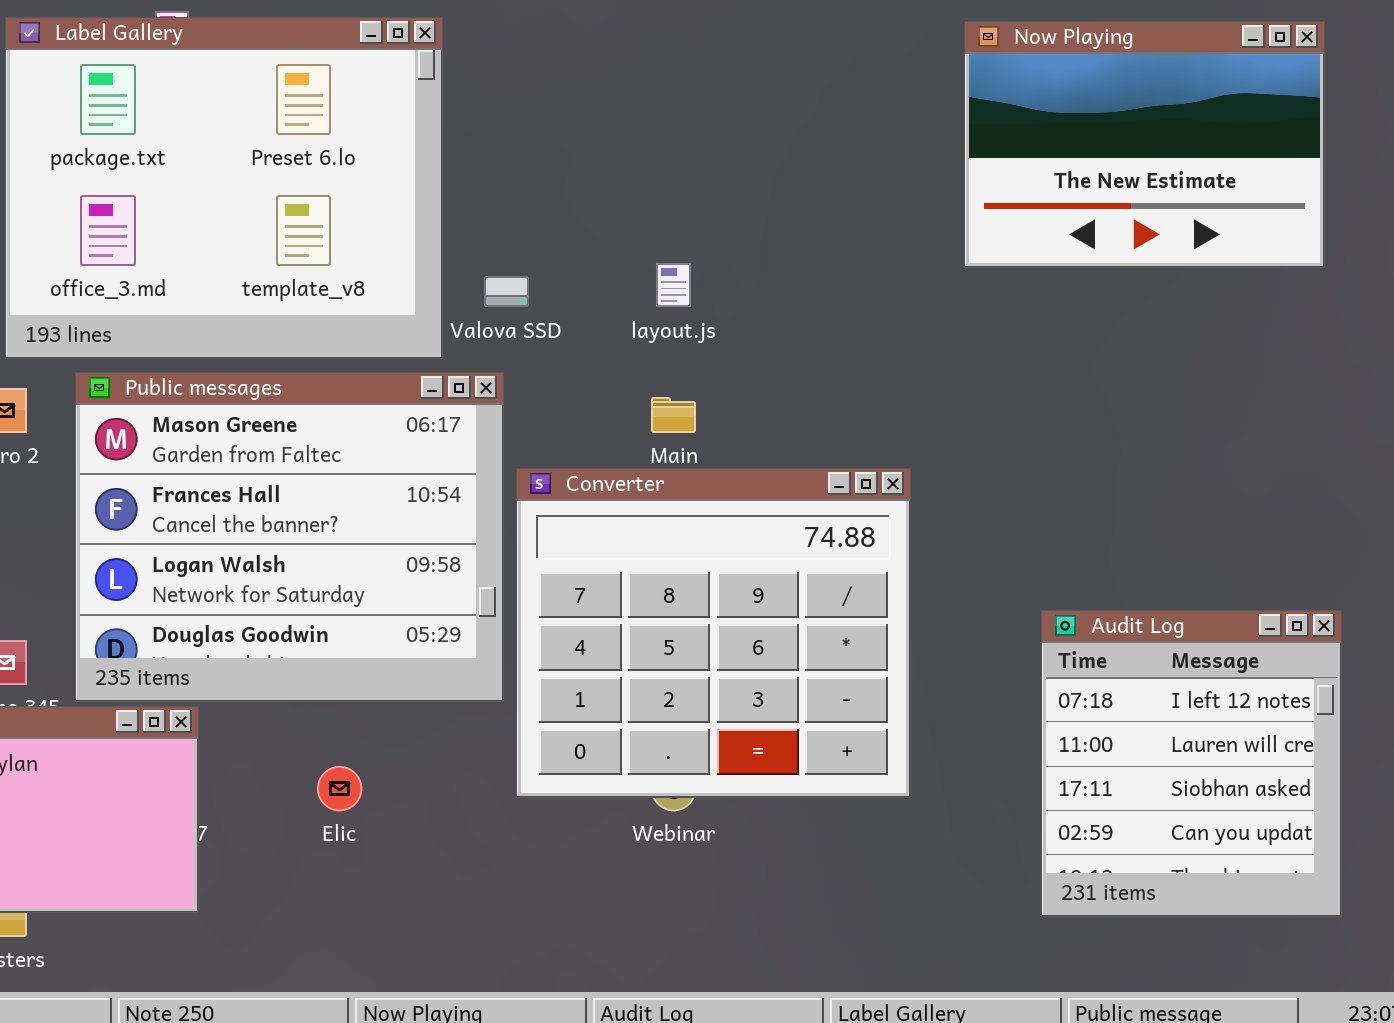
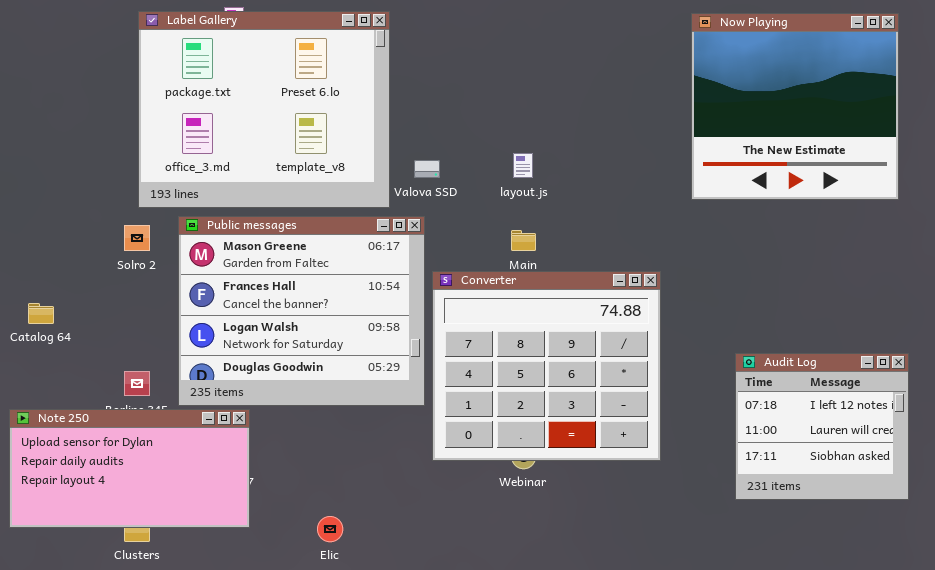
Now Playing: [964,21,1325,268] -> [691,13,899,200], resized
Audit Log: [1041,610,1342,917] -> [735,353,909,500], resized
Elic: [317,766,362,811] -> [317,516,343,542], moved

